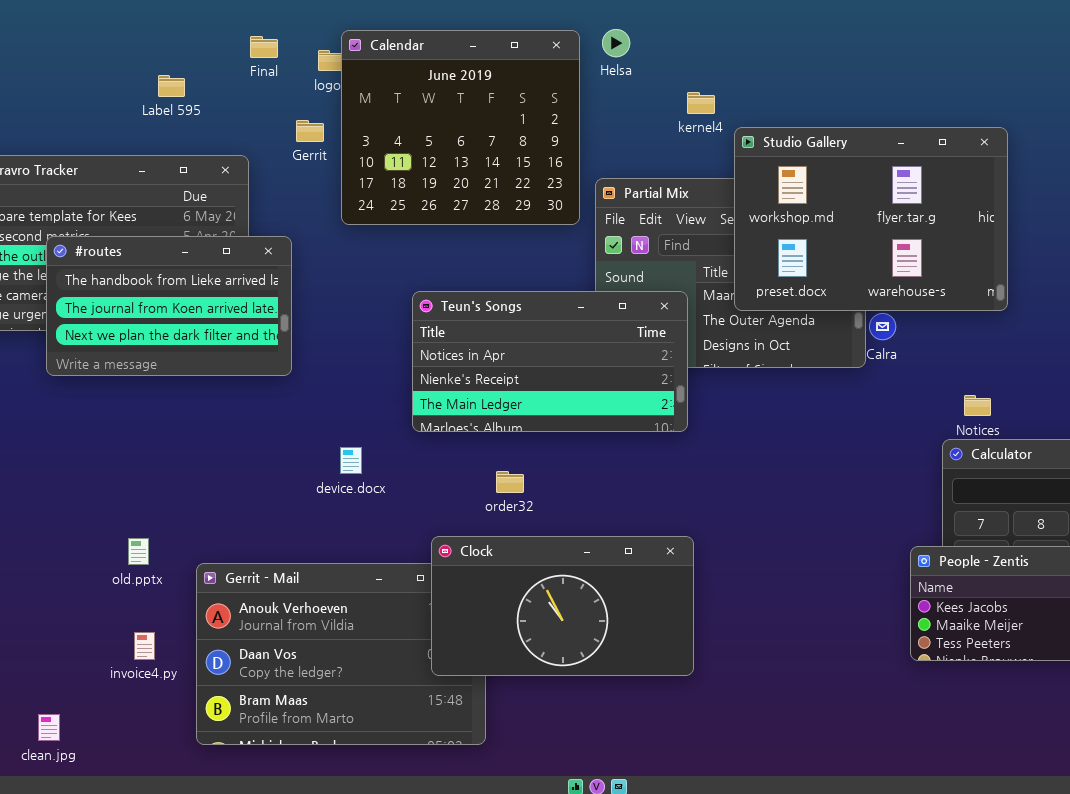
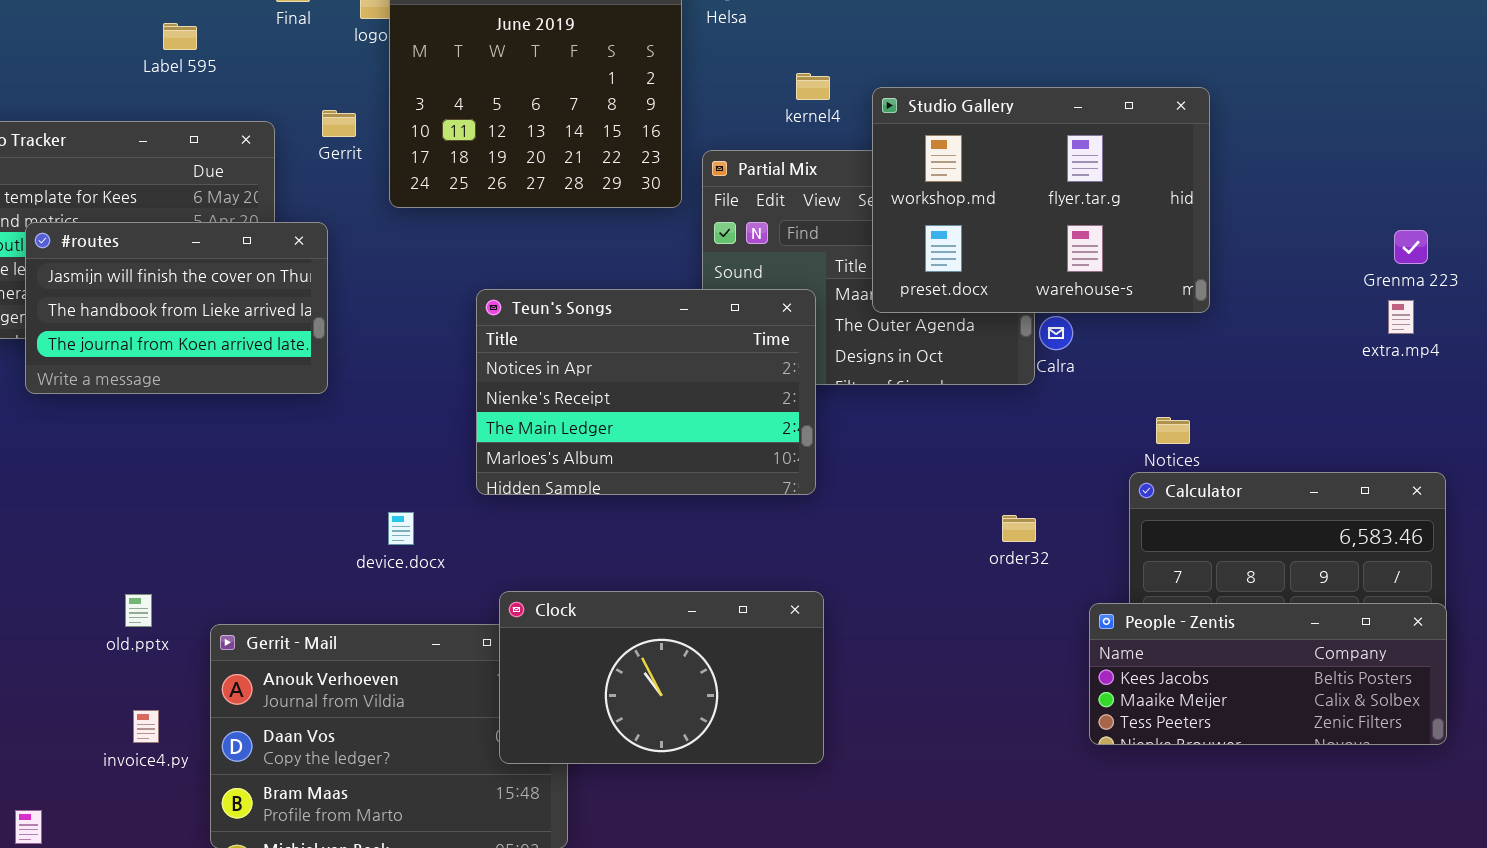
kernel4: [687,92,715,114] -> [796,73,830,100], moved
Gerrit: [296,120,324,142] -> [322,110,356,137], moved
#routes: [46,236,292,376] -> [25,222,328,394], scrolled up 1 row
Teun's Songs: [412,291,688,432] -> [476,289,816,495], resized
device.docx: [340,447,362,474] -> [388,512,414,545], moved
order32: [496,471,524,493] -> [1002,515,1036,542], moved

